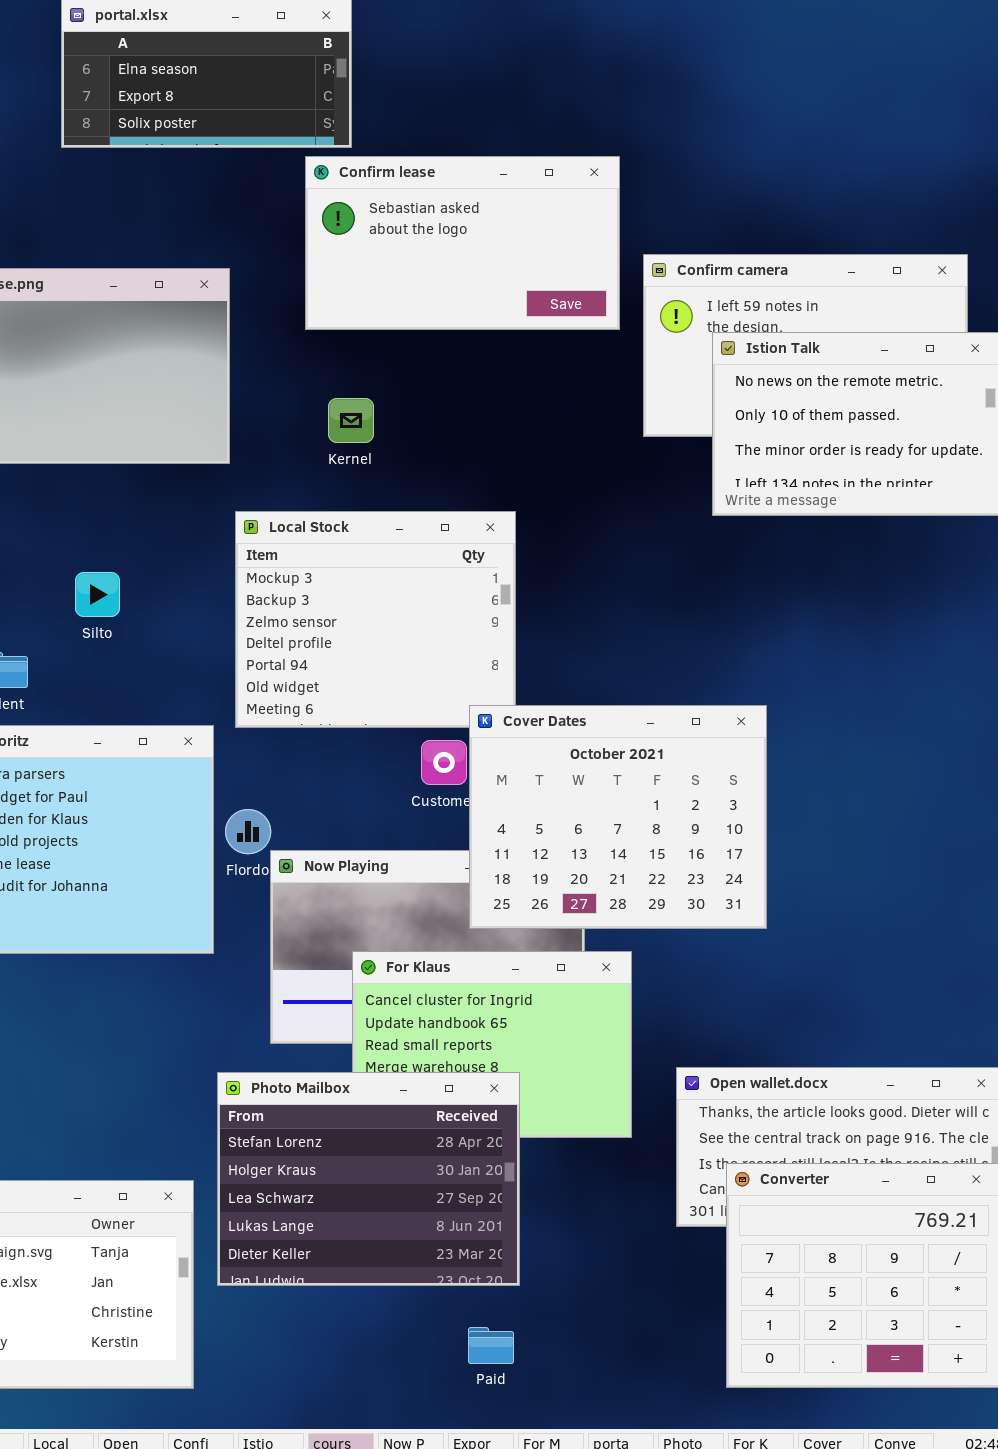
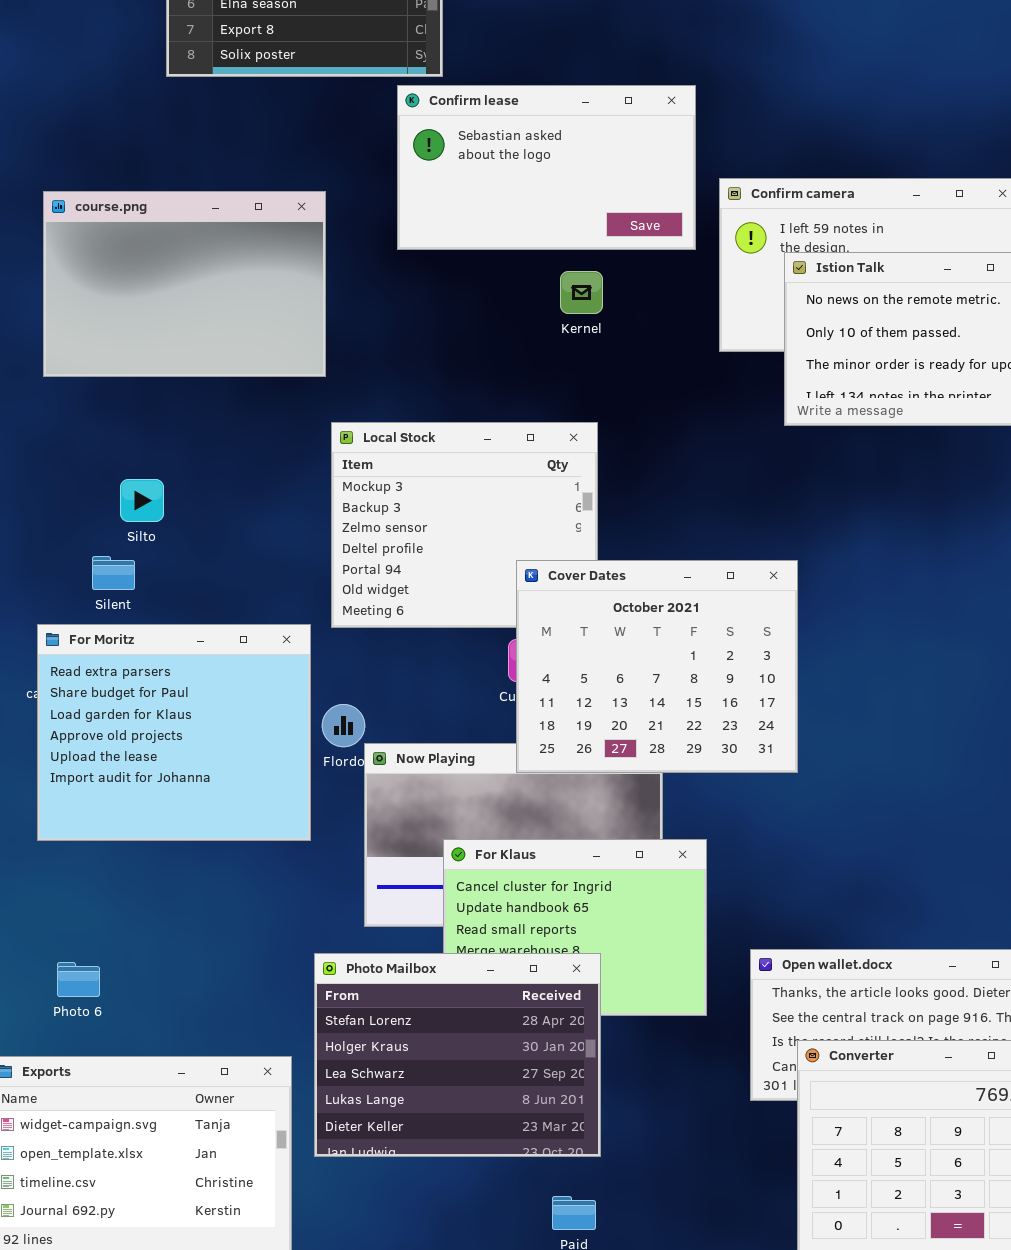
Kernel: [328,398,374,443] -> [560,271,603,314], moved
Silto: [75,572,120,617] -> [120,479,164,522], moved
Cover Dates: [469,705,767,929] -> [516,560,798,773], moved

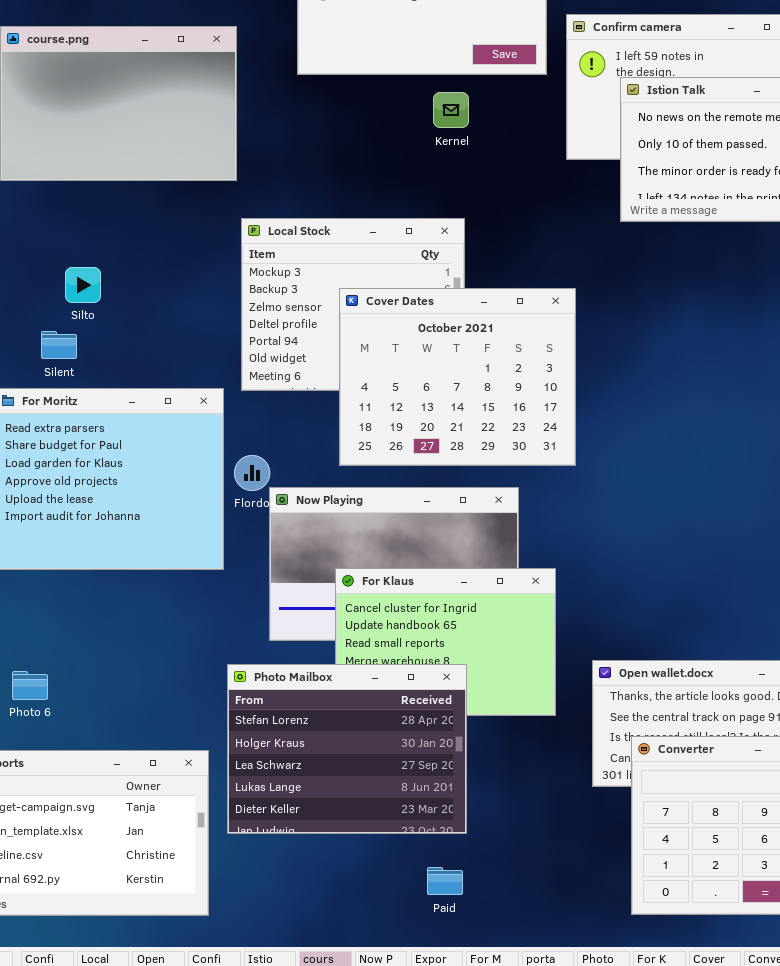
Cover Dates: [516,560,798,773] -> [339,288,576,466], moved

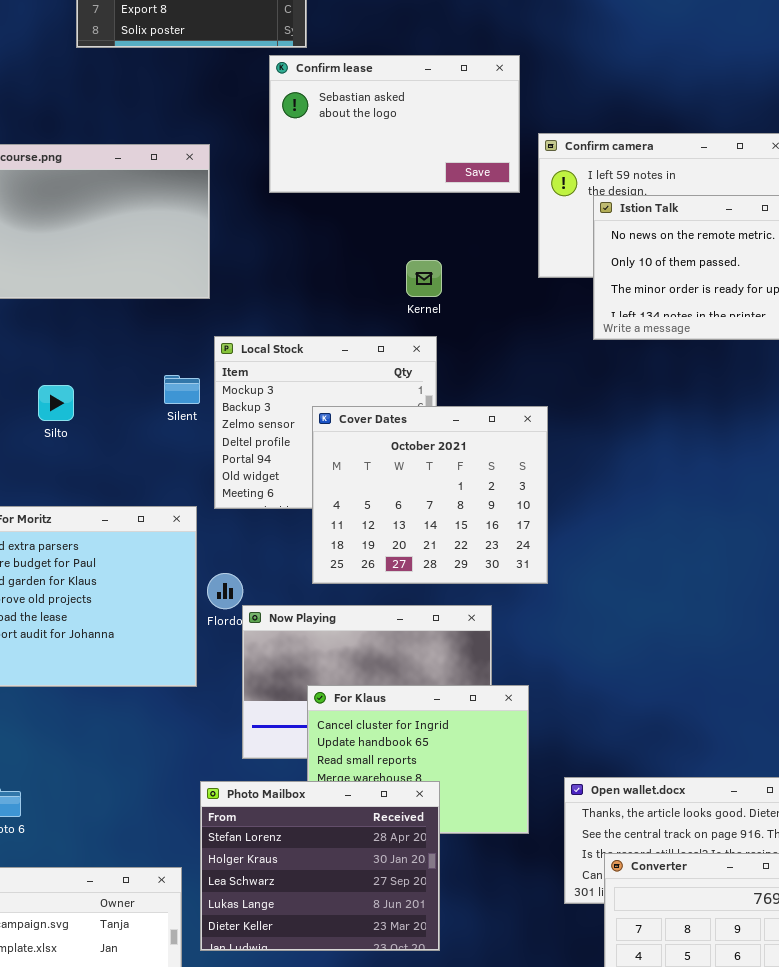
Kernel: [433,92,469,128] -> [406,260,442,297], moved
Silent: [41,331,77,359] -> [164,375,200,404], moved

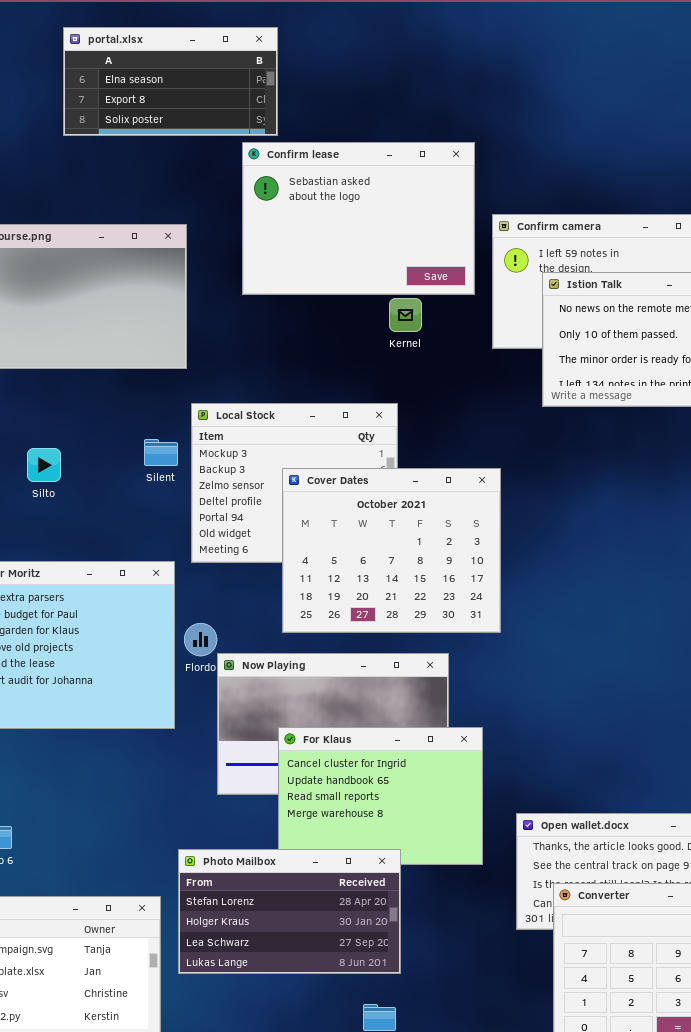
Confirm lease: [269,55,520,193] -> [242,142,475,295], resized
Kernel: [406,260,442,297] -> [389,298,422,332], moved
Photo Mailbox: [200,781,440,951] -> [178,849,401,974], resized

